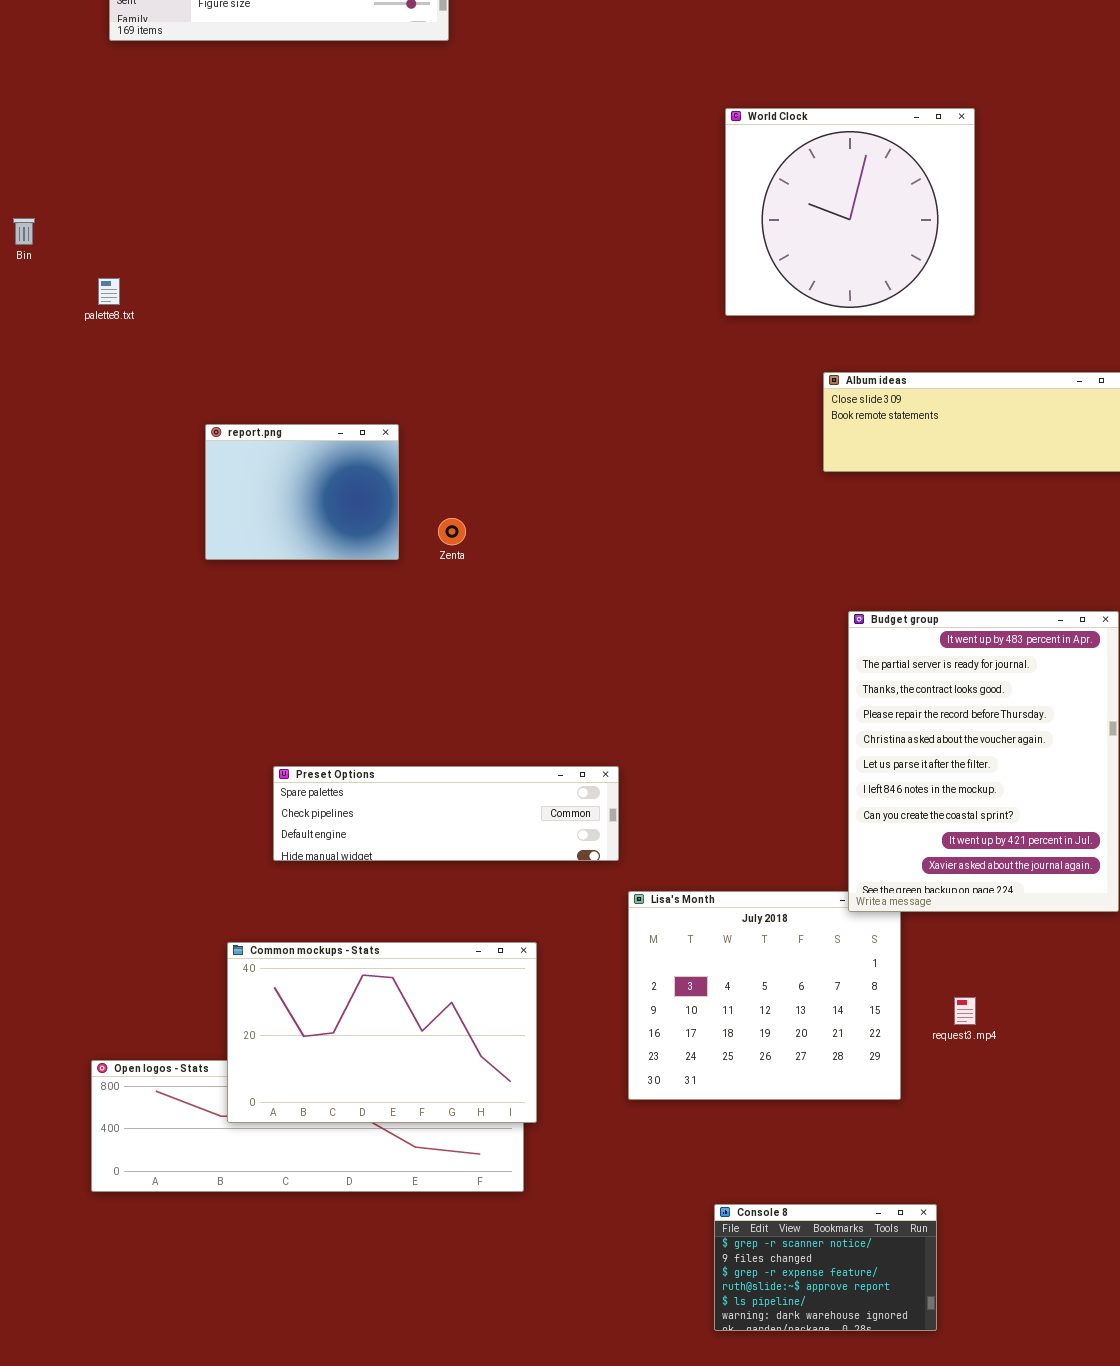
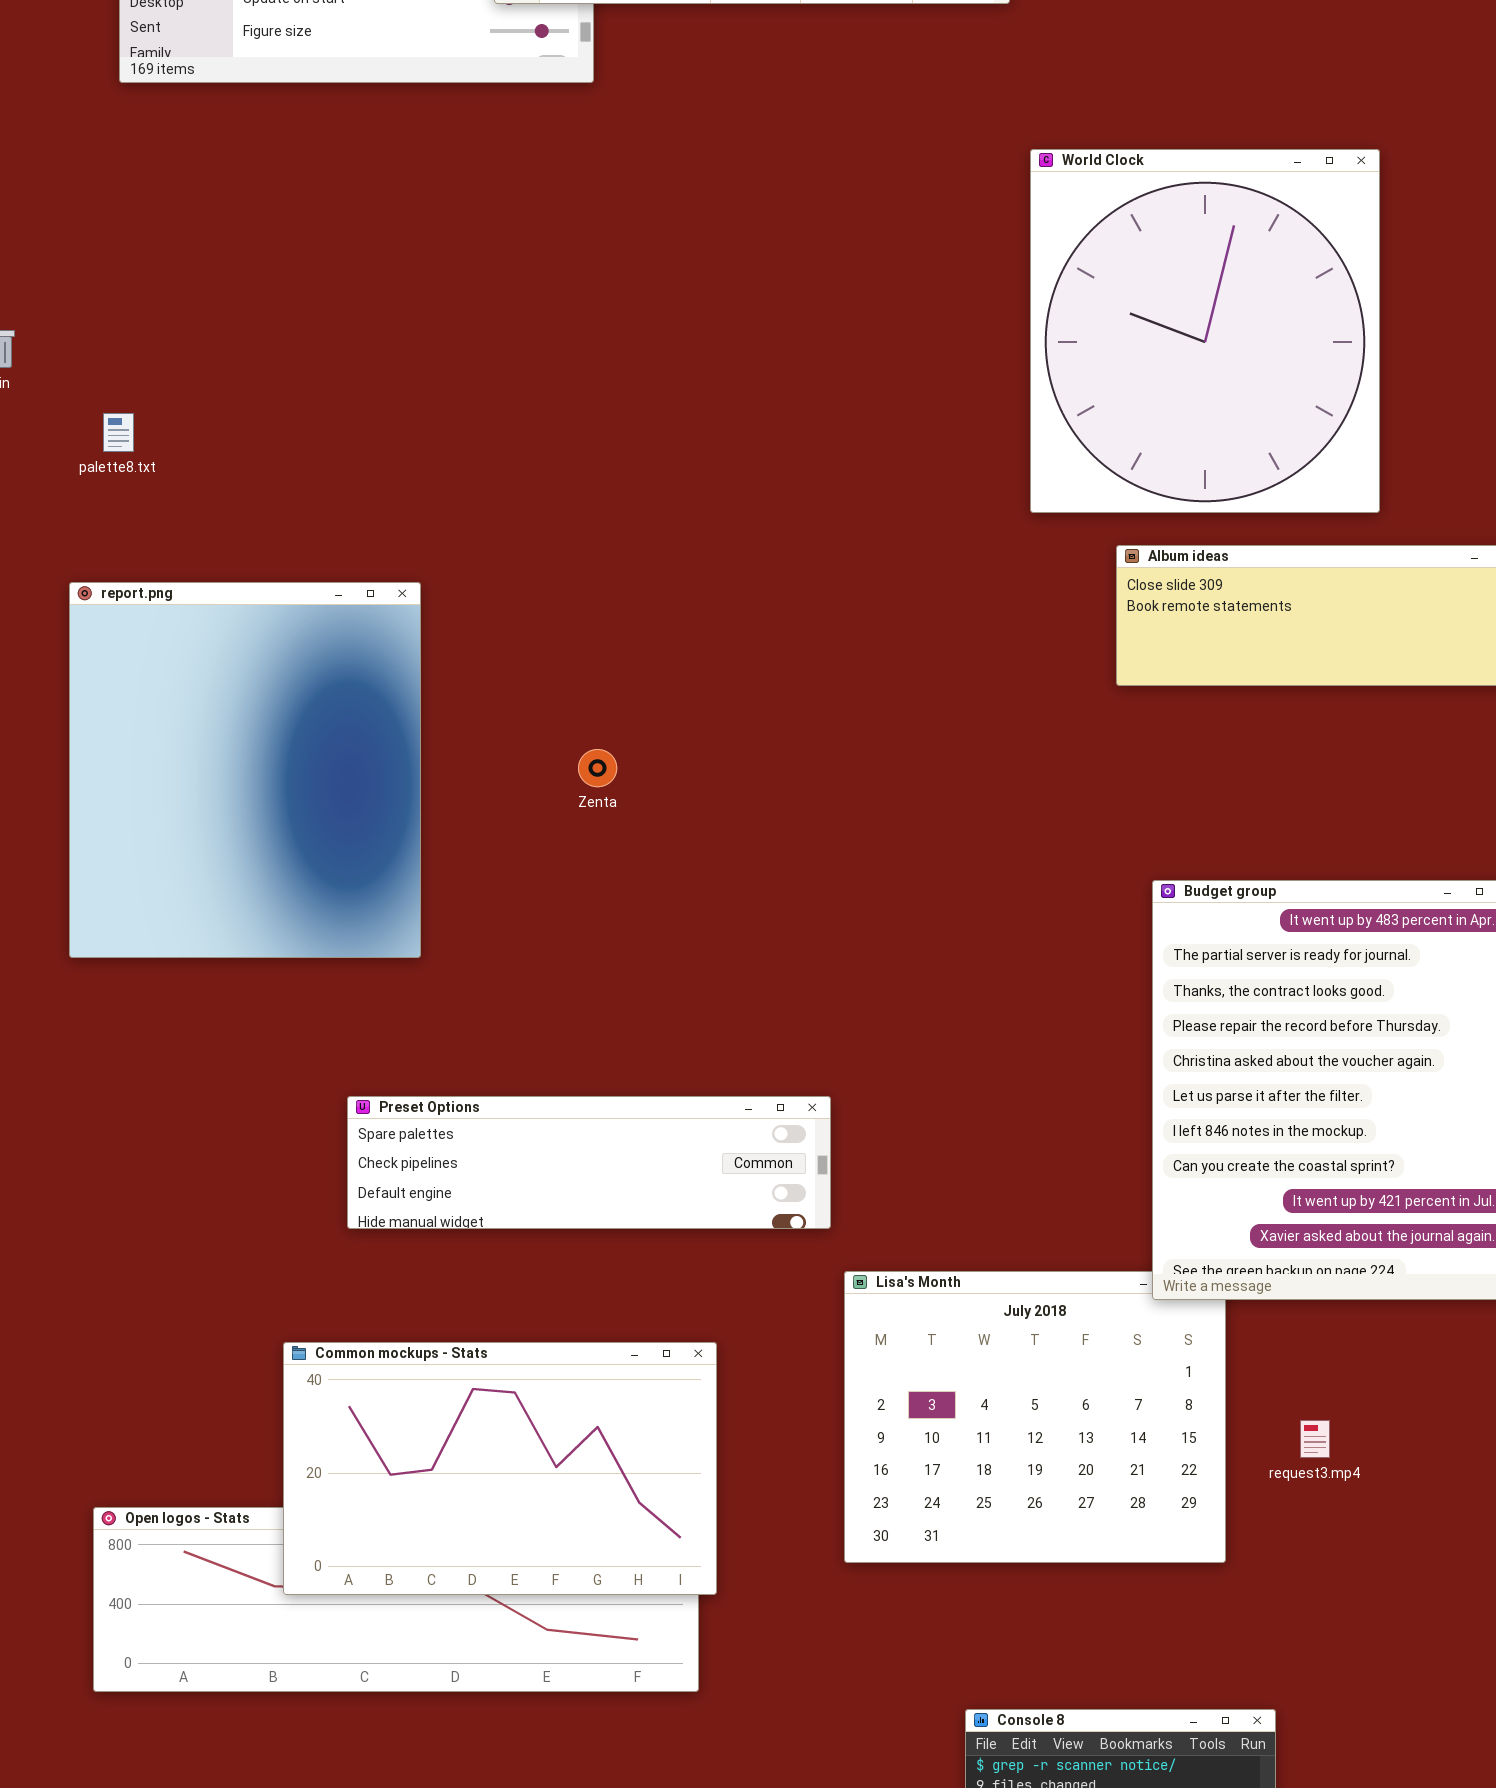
World Clock: [725,108,975,316] -> [1030,149,1380,513], moved, resized
report.png: [205,424,399,560] -> [69,582,421,958], moved, resized

